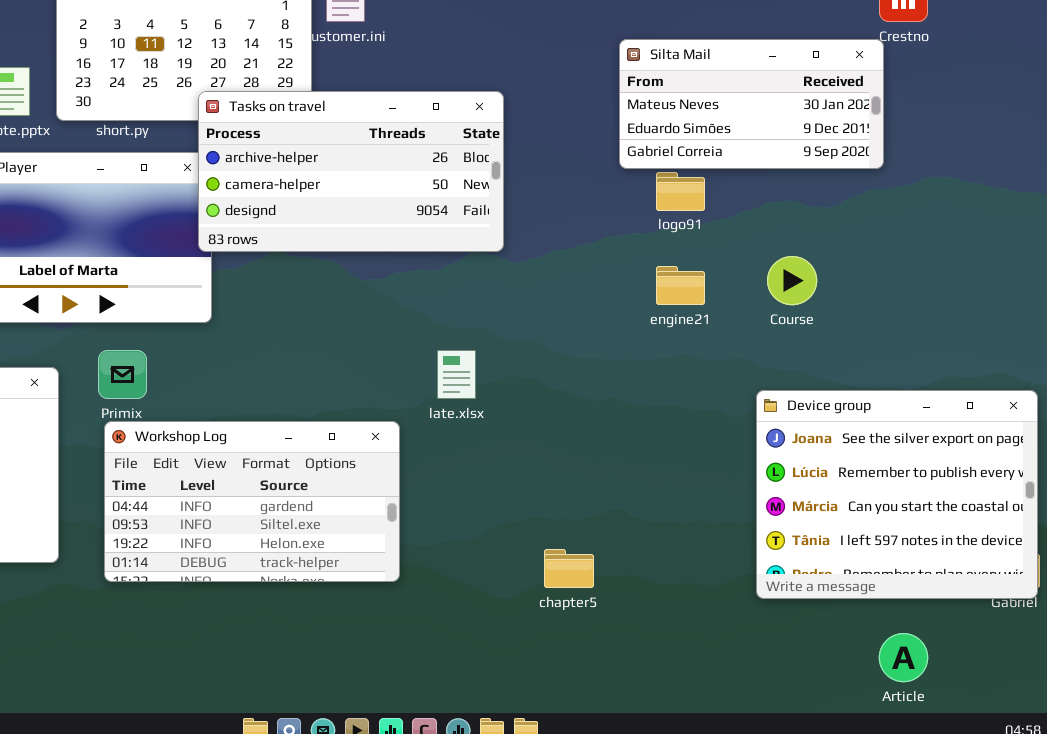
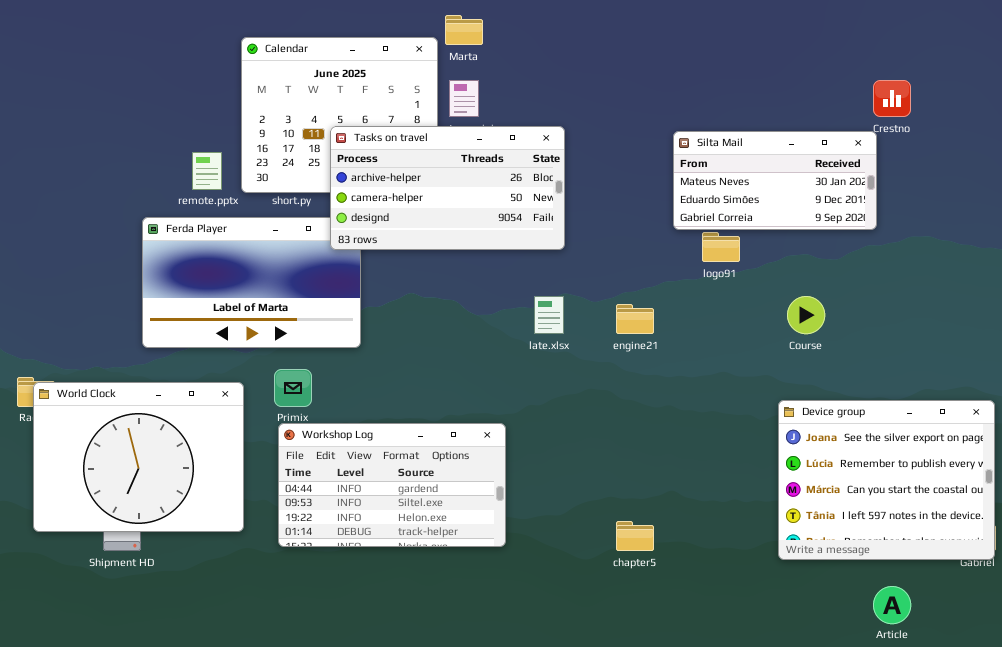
Tasks on travel: [198,91,504,252] -> [330,126,565,250], moved
engine21: [656,266,705,305] -> [616,304,654,334], moved
late.xlsx: [437,350,476,399] -> [534,296,564,334], moved

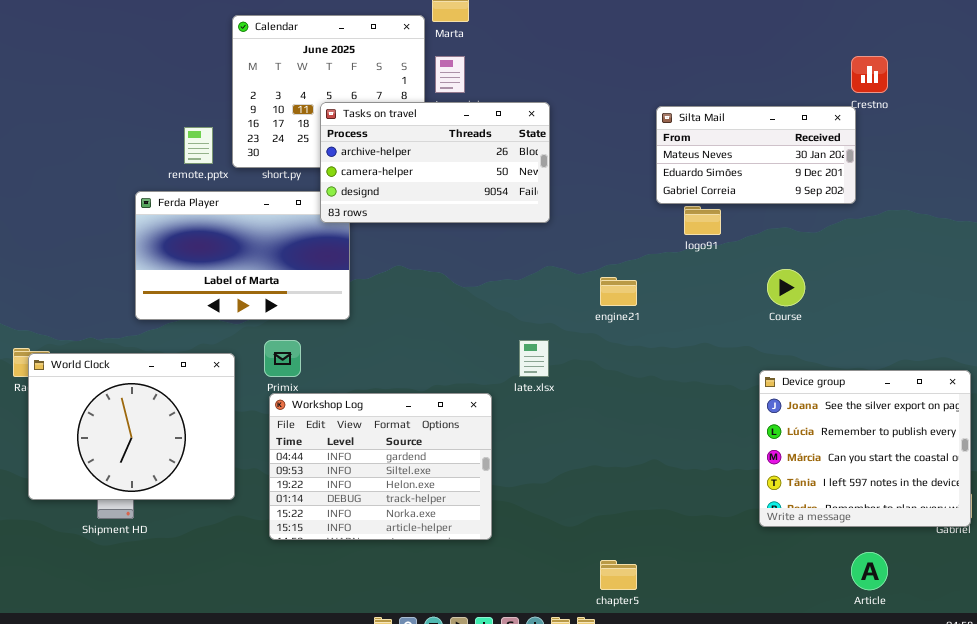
late.xlsx: [534,296,564,334] -> [519,340,549,377], moved
Workshop Log: [278,423,506,547] -> [269,393,492,540], resized
chapter5: [616,521,654,551] -> [600,560,637,590], moved

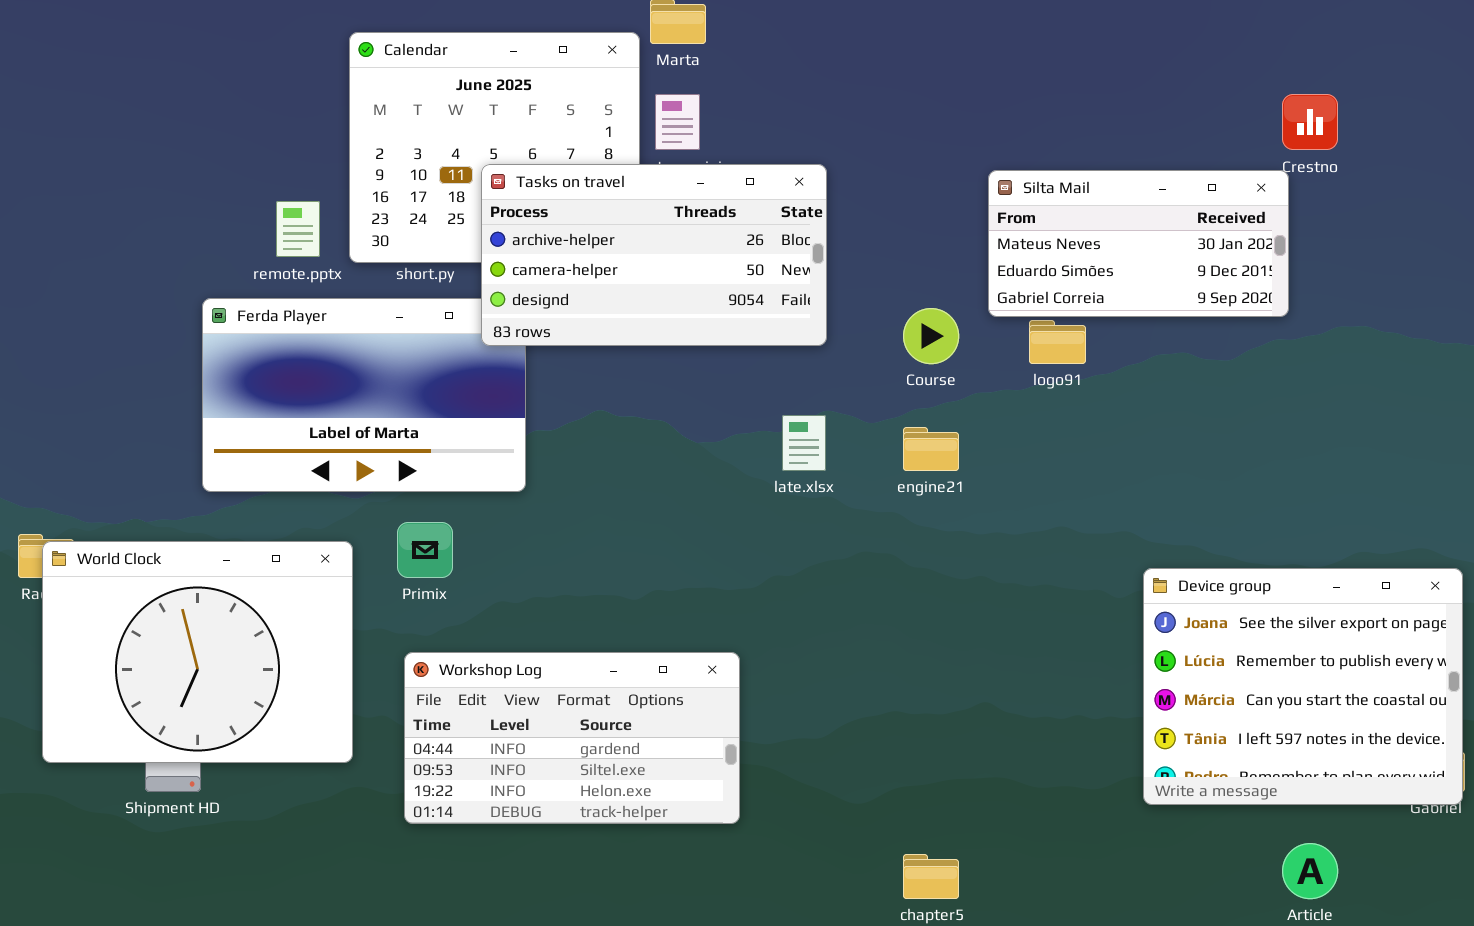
Course: [767,269,805,306] -> [903,308,959,364], moved
late.xlsx: [519,340,549,377] -> [782,415,826,471], moved
Workshop Log: [269,393,492,540] -> [404,652,740,824], resized

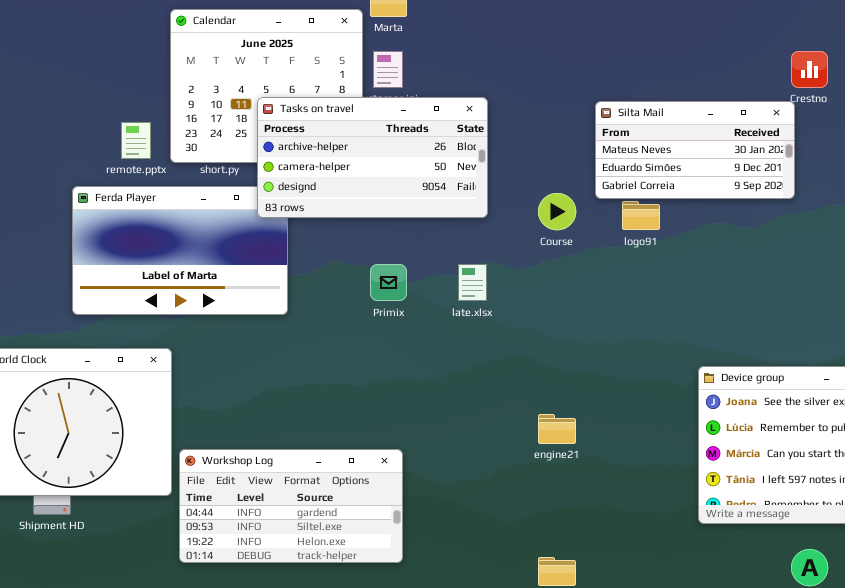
engine21: [903,427,959,471] -> [538,414,576,444], moved
Primix: [397,522,453,578] -> [370,264,407,301], moved
Workshop Log: [404,652,740,824] -> [179,449,403,563], moved

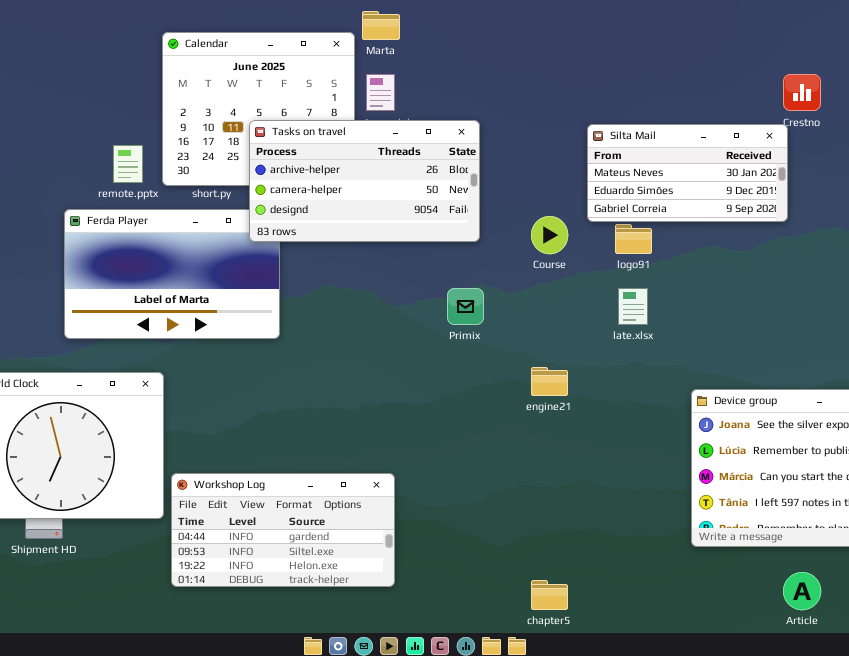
Primix: [370,264,407,301] -> [447,288,484,325], moved
late.xlsx: [458,264,487,301] -> [618,288,648,325], moved
engine21: [538,414,576,444] -> [531,367,568,396], moved

